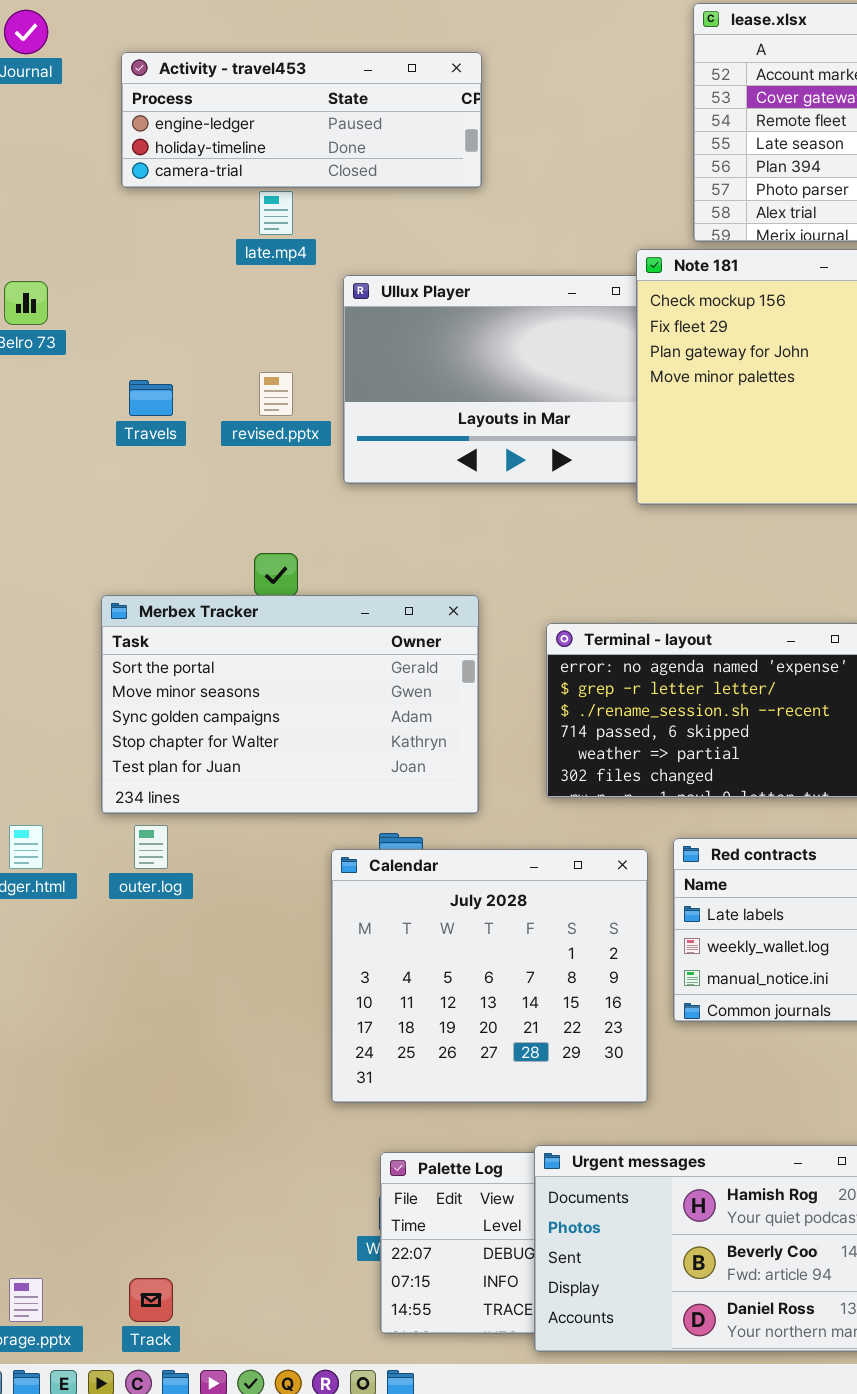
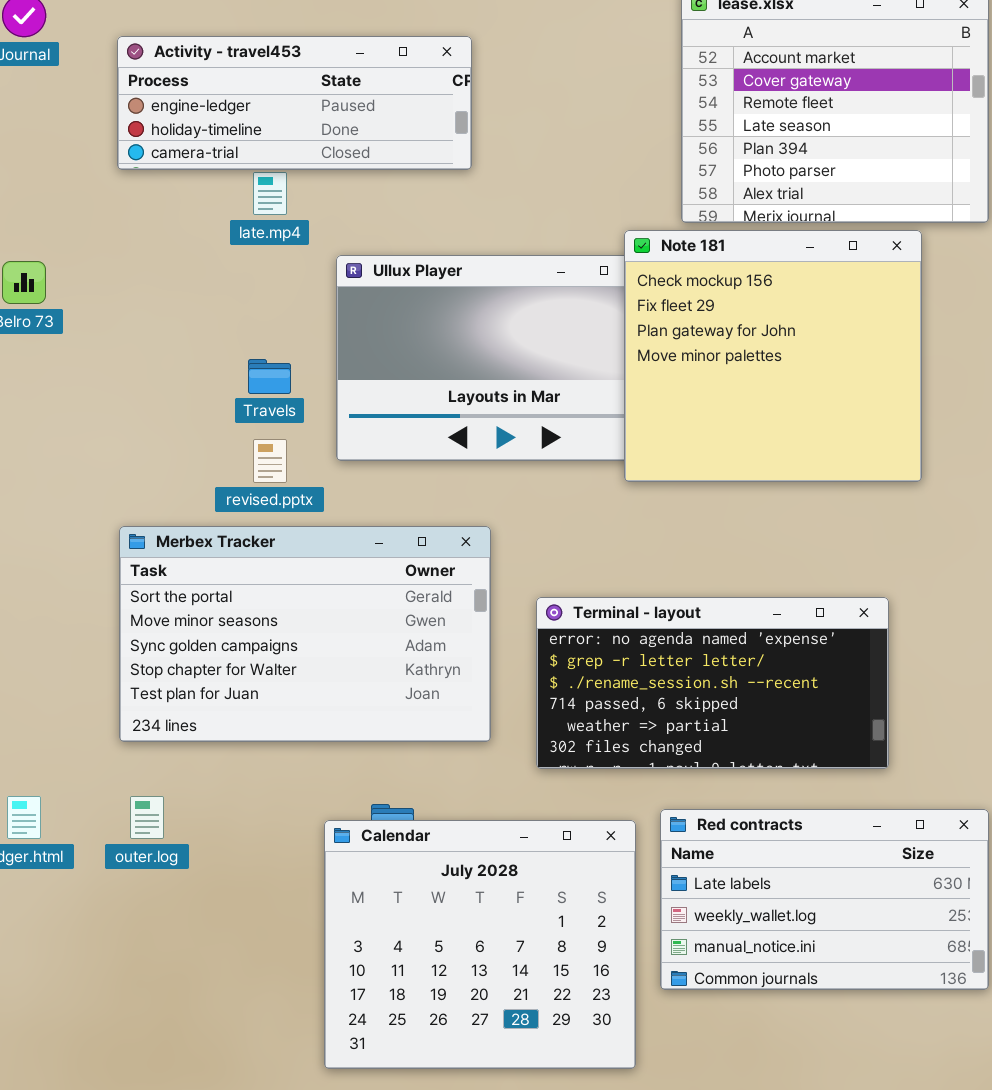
revised.pptx: [259,372,293,416] -> [253,439,287,483], moved
Travels: [129,380,173,416] -> [248,359,291,394], moved
Merbex Tracker: [101,595,479,814] -> [119,526,491,742], moved

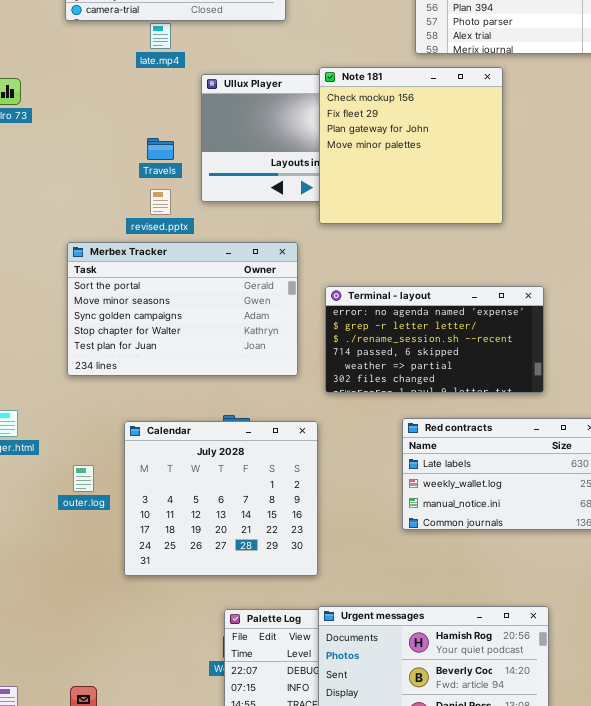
Note 181: [624,230,922,482] -> [319,67,503,224], moved
outer.log: [130,796,164,839] -> [73,465,94,492], moved
Calendar: [324,820,636,1069] -> [124,421,318,576], moved

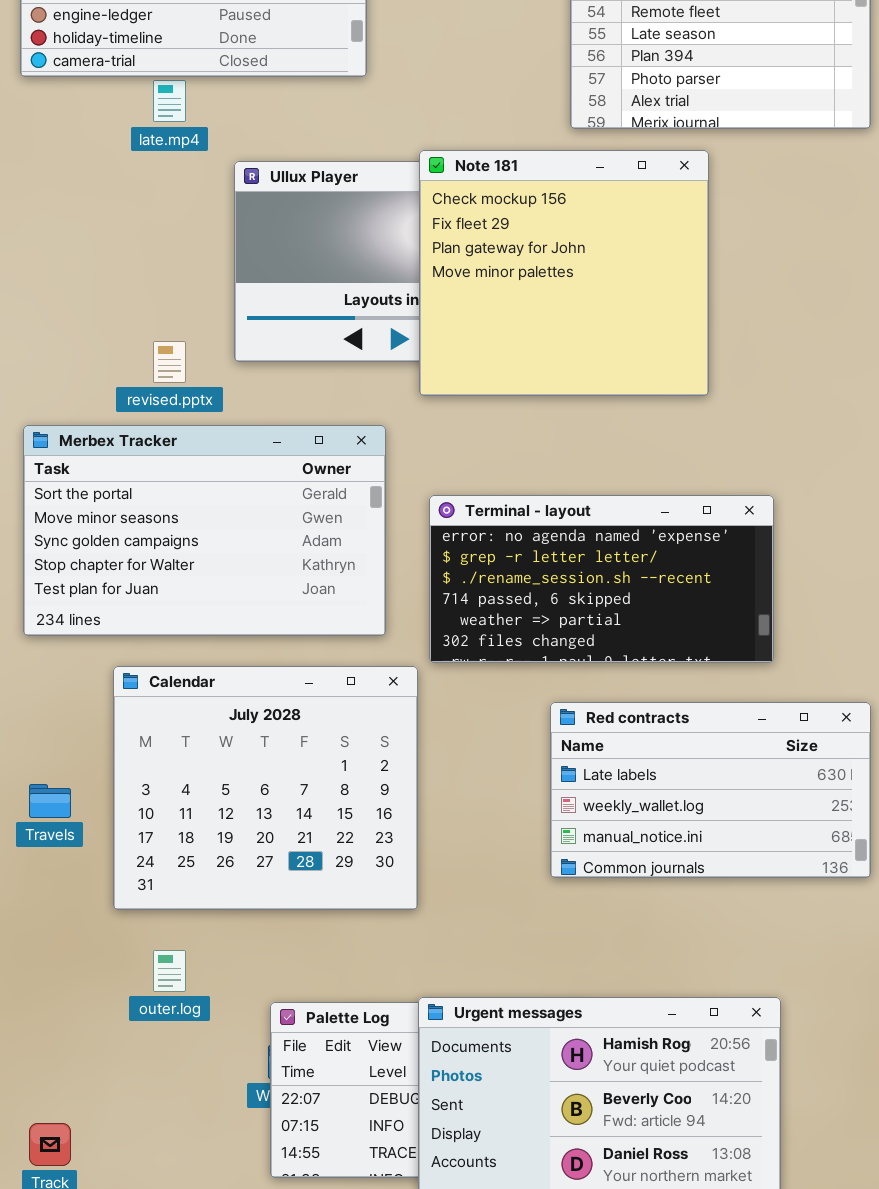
Travels: [147,138,174,160] -> [29,784,71,818], moved
Calendar: [124,421,318,576] -> [113,666,418,910], moved
outer.log: [73,465,94,492] -> [153,950,186,992], moved

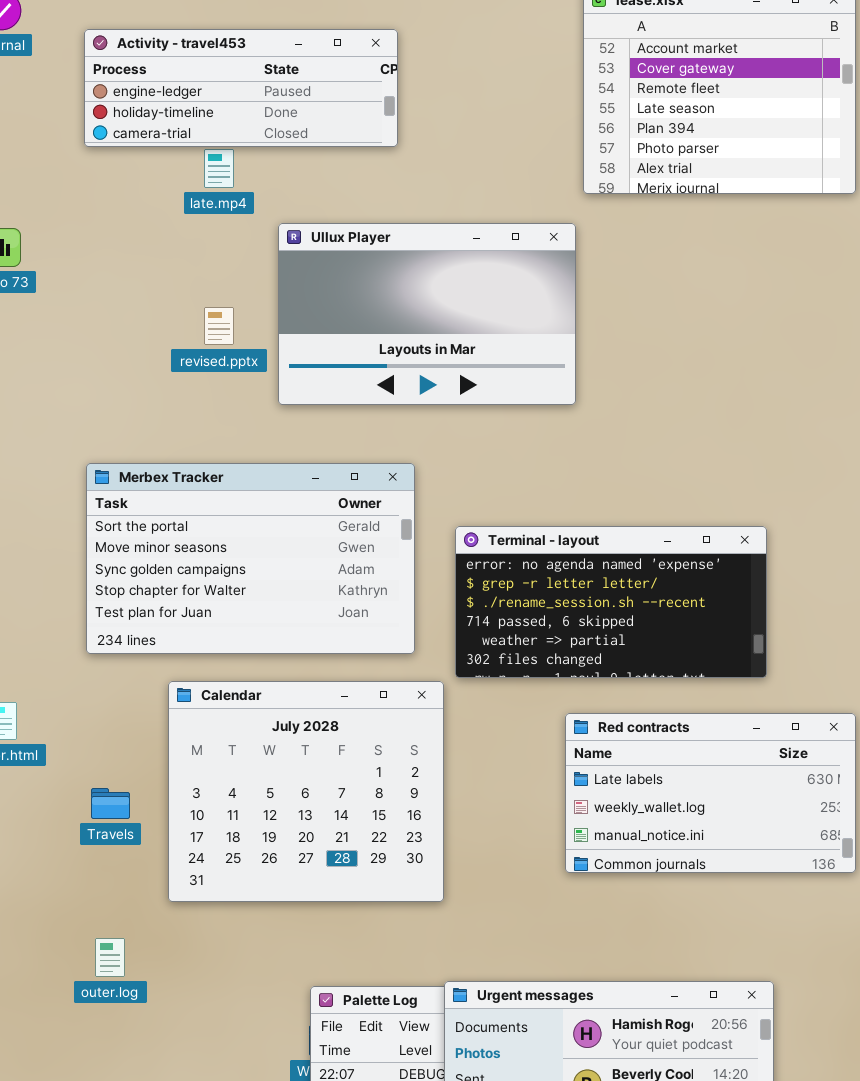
Note 181: [419,150,709,396] -> none, closed
revised.pptx: [153,341,186,383] -> [204,307,234,345], moved
outer.log: [153,950,186,992] -> [95,938,125,977], moved

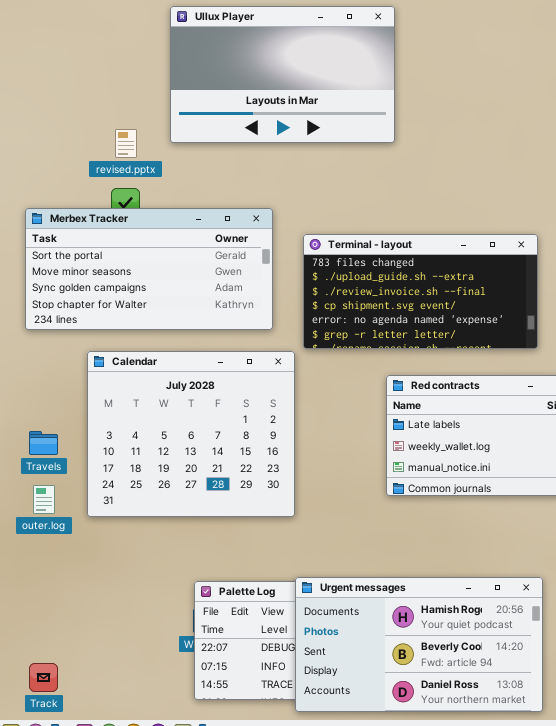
revised.pptx: [204,307,234,345] -> [115,129,137,158], moved
Merbex Tracker: [86,463,415,654] -> [25,208,273,330], resized
Terminal - layout: [455,526,767,678] -> [303,234,538,349], scrolled up 4 rows
outer.log: [95,938,125,977] -> [33,485,55,514], moved

